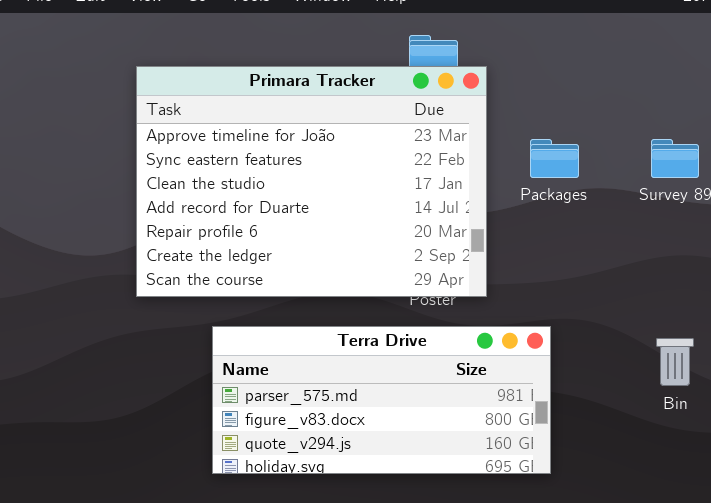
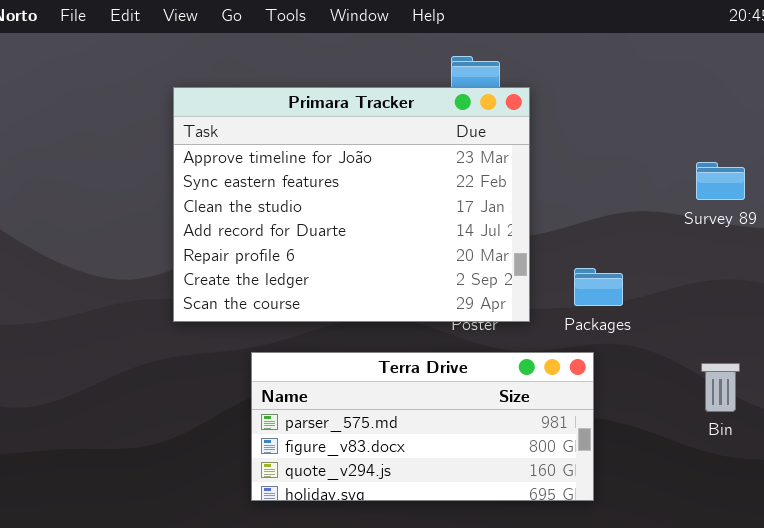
Packages: [530,139,579,178] -> [574,268,623,306], moved

